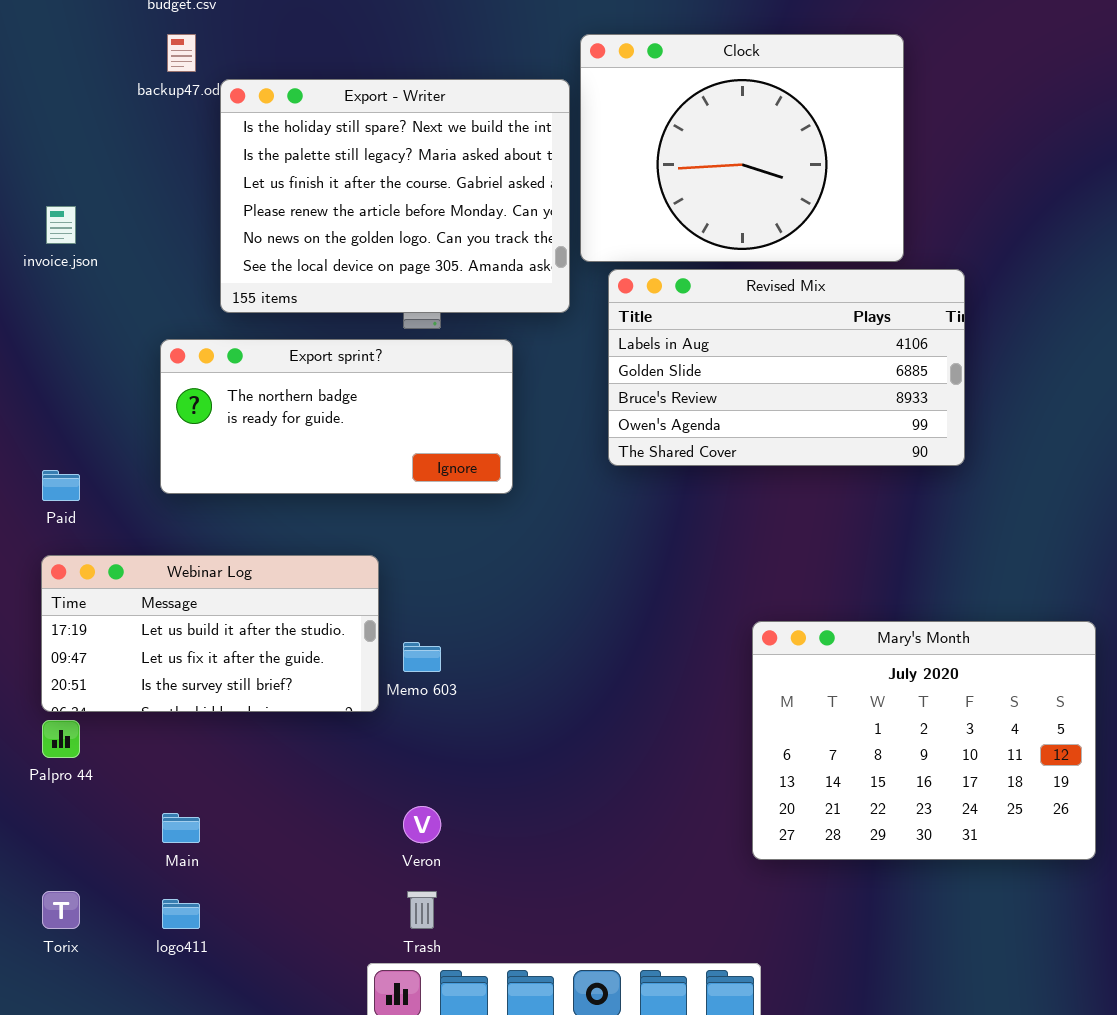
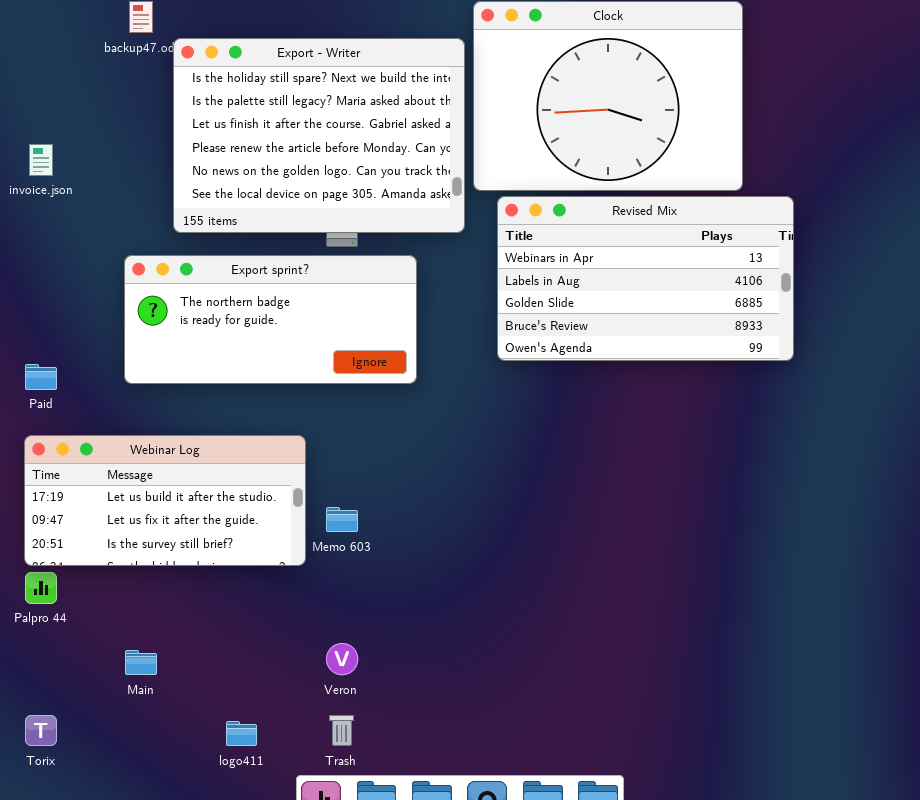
Revised Mix: [608,269,965,466] -> [497,196,794,361], scrolled up 1 row
Mary's Month: [752,621,1096,860] -> none, closed
logo411: [162,899,200,929] -> [226,721,257,746], moved

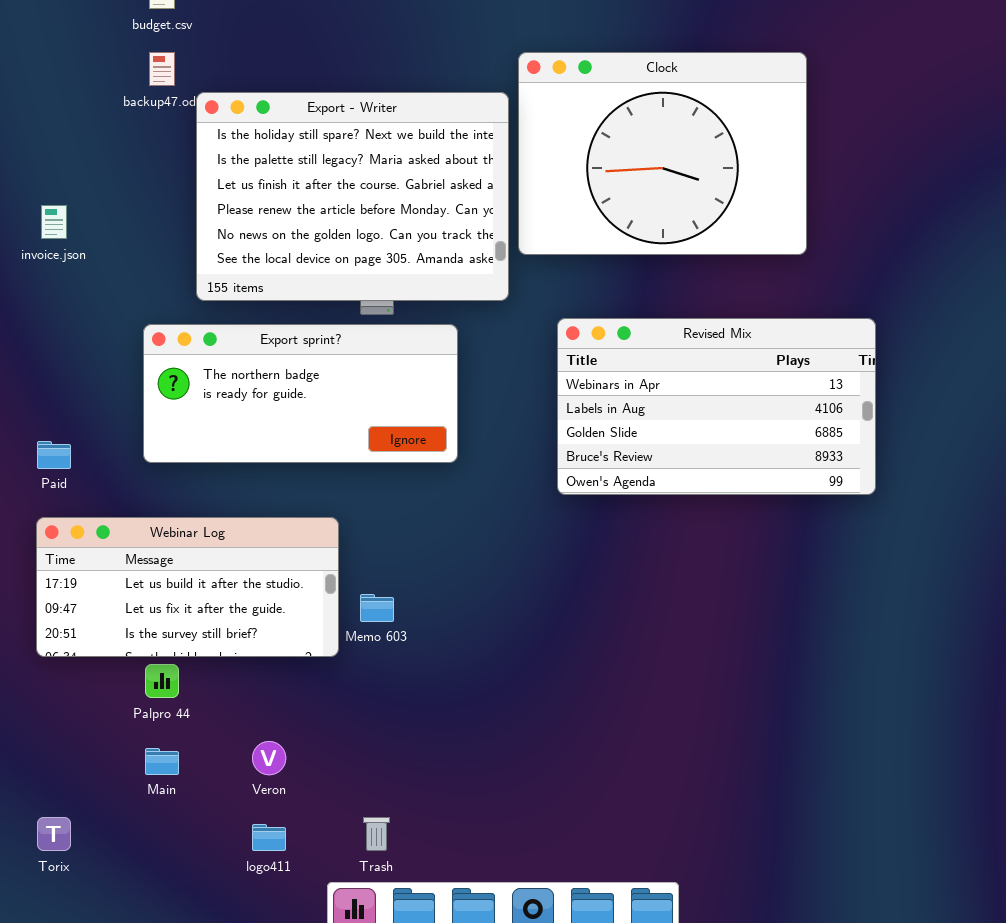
Revised Mix: [497,196,794,361] -> [557,318,876,495], moved
Palpro 44: [25,572,57,604] -> [145,664,179,698], moved
Veron: [326,643,358,675] -> [252,741,286,775], moved

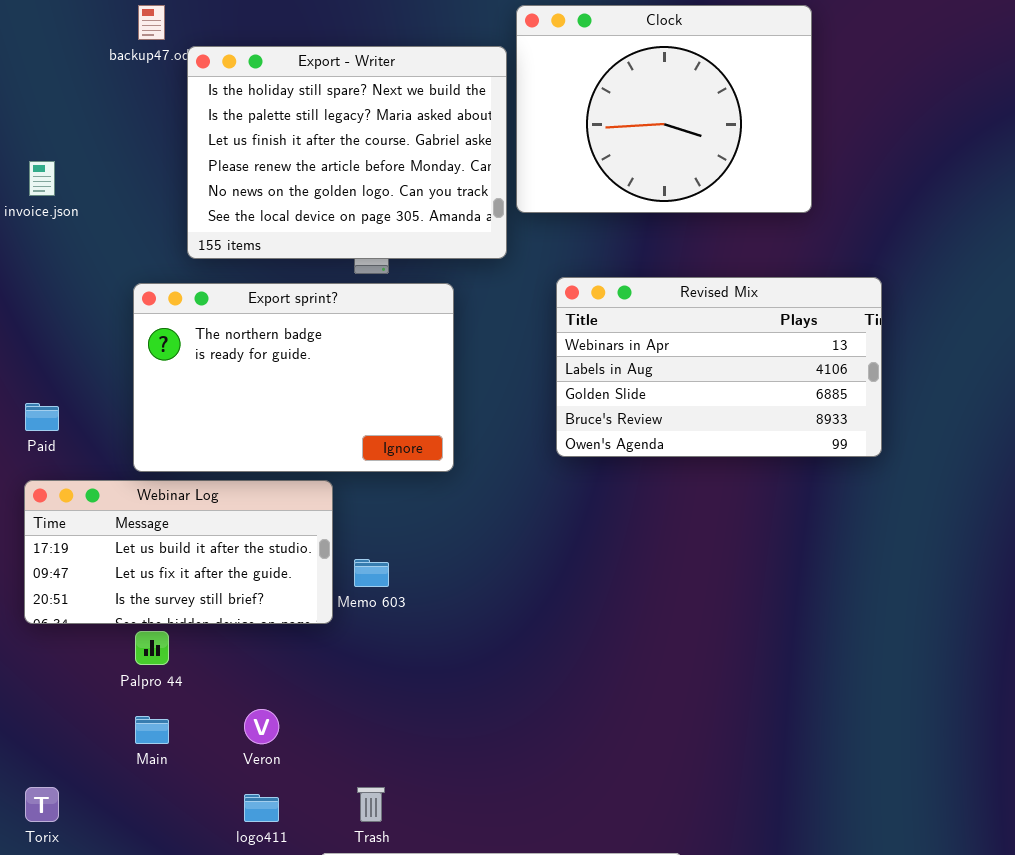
Export sprint?: [143,324,458,463] -> [133,283,454,472], resized

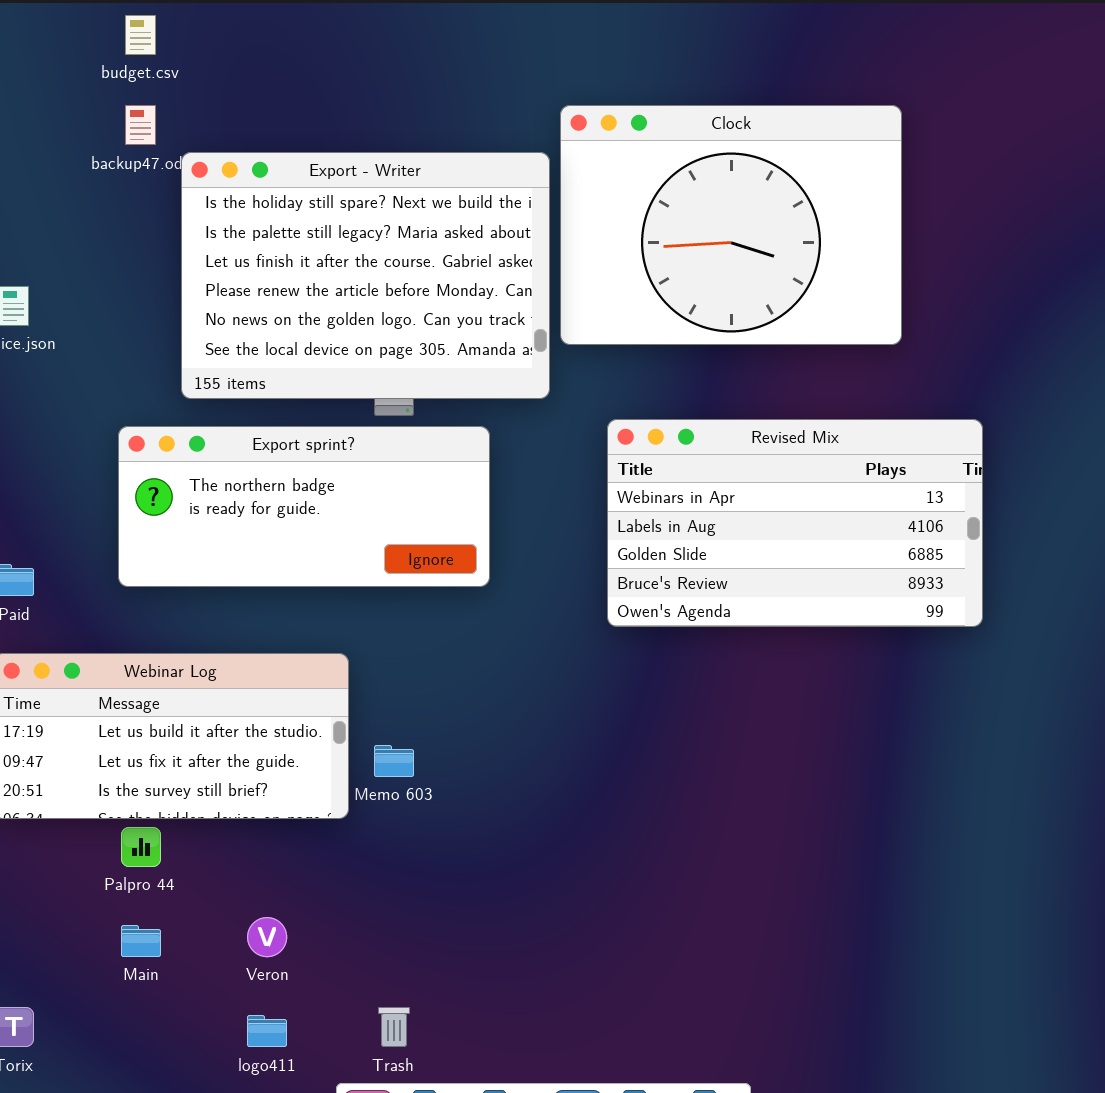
Export sprint?: [133,283,454,472] -> [118,426,490,587], resized

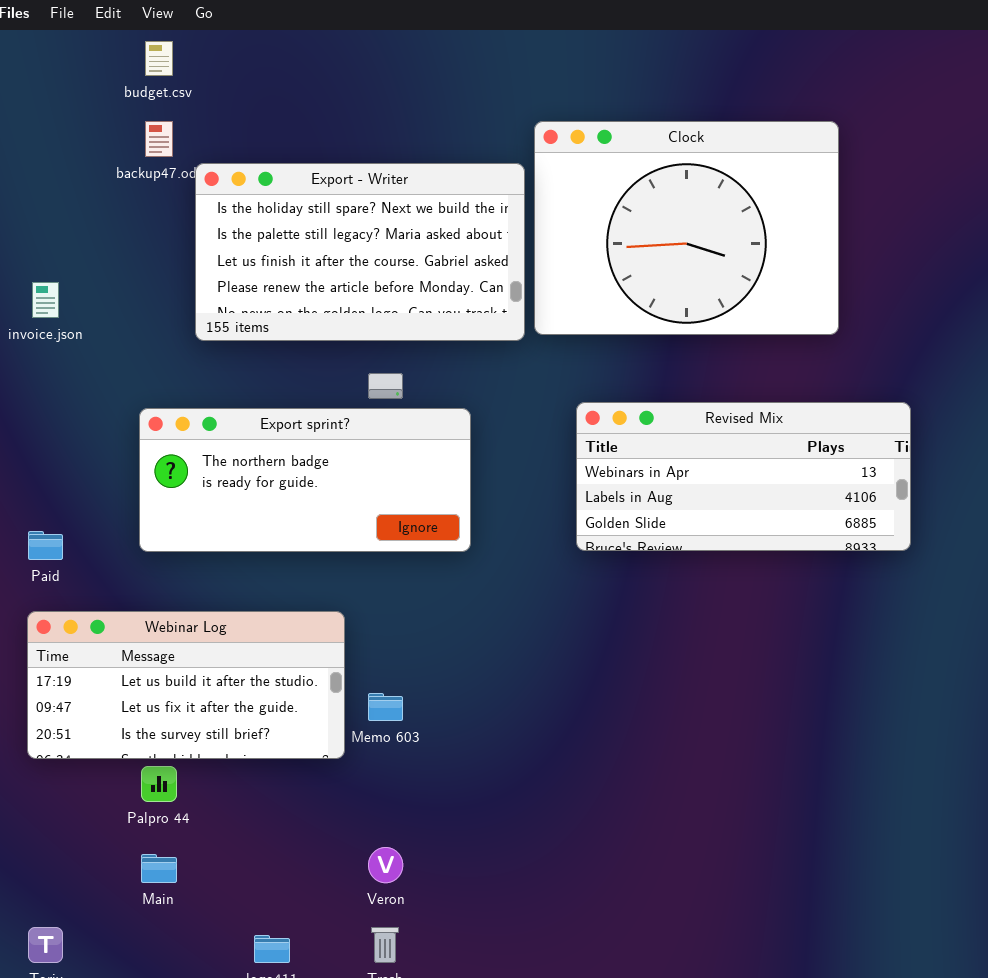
Export - Writer: [181,152,550,399] -> [195,163,525,341], resized
Revised Mix: [607,419,983,627] -> [576,402,911,551], resized
Veron: [247,917,287,957] -> [368,847,403,883], moved

